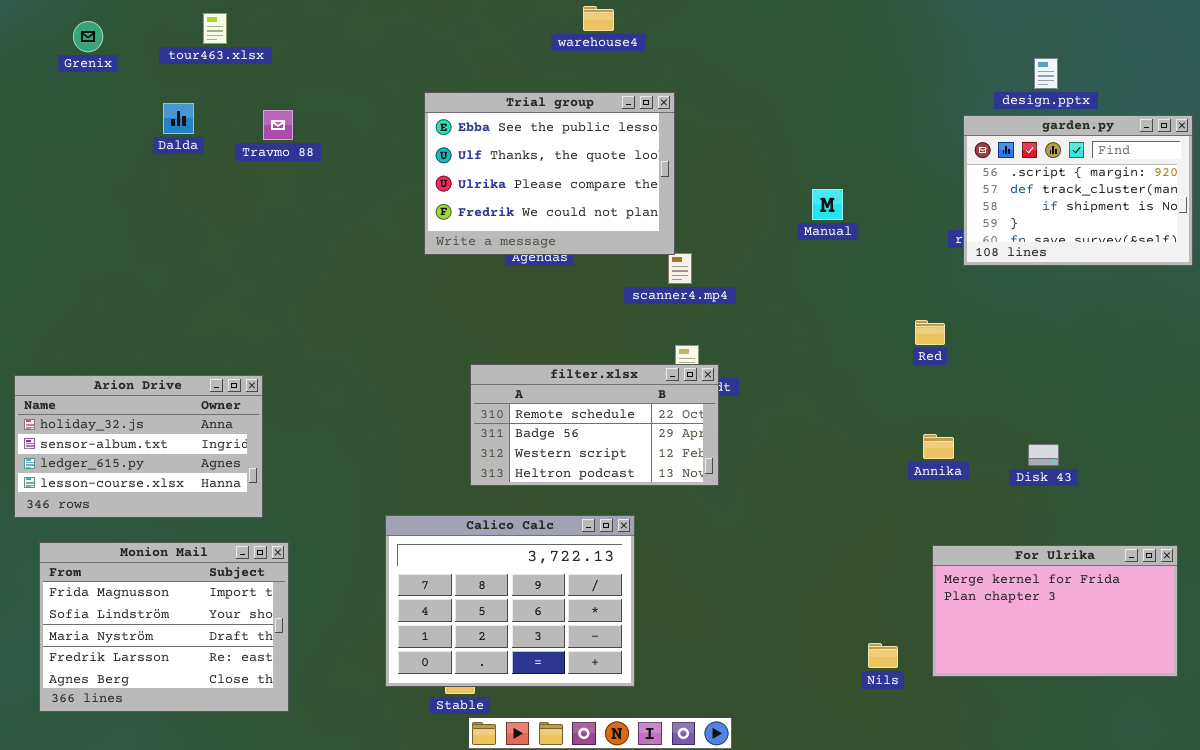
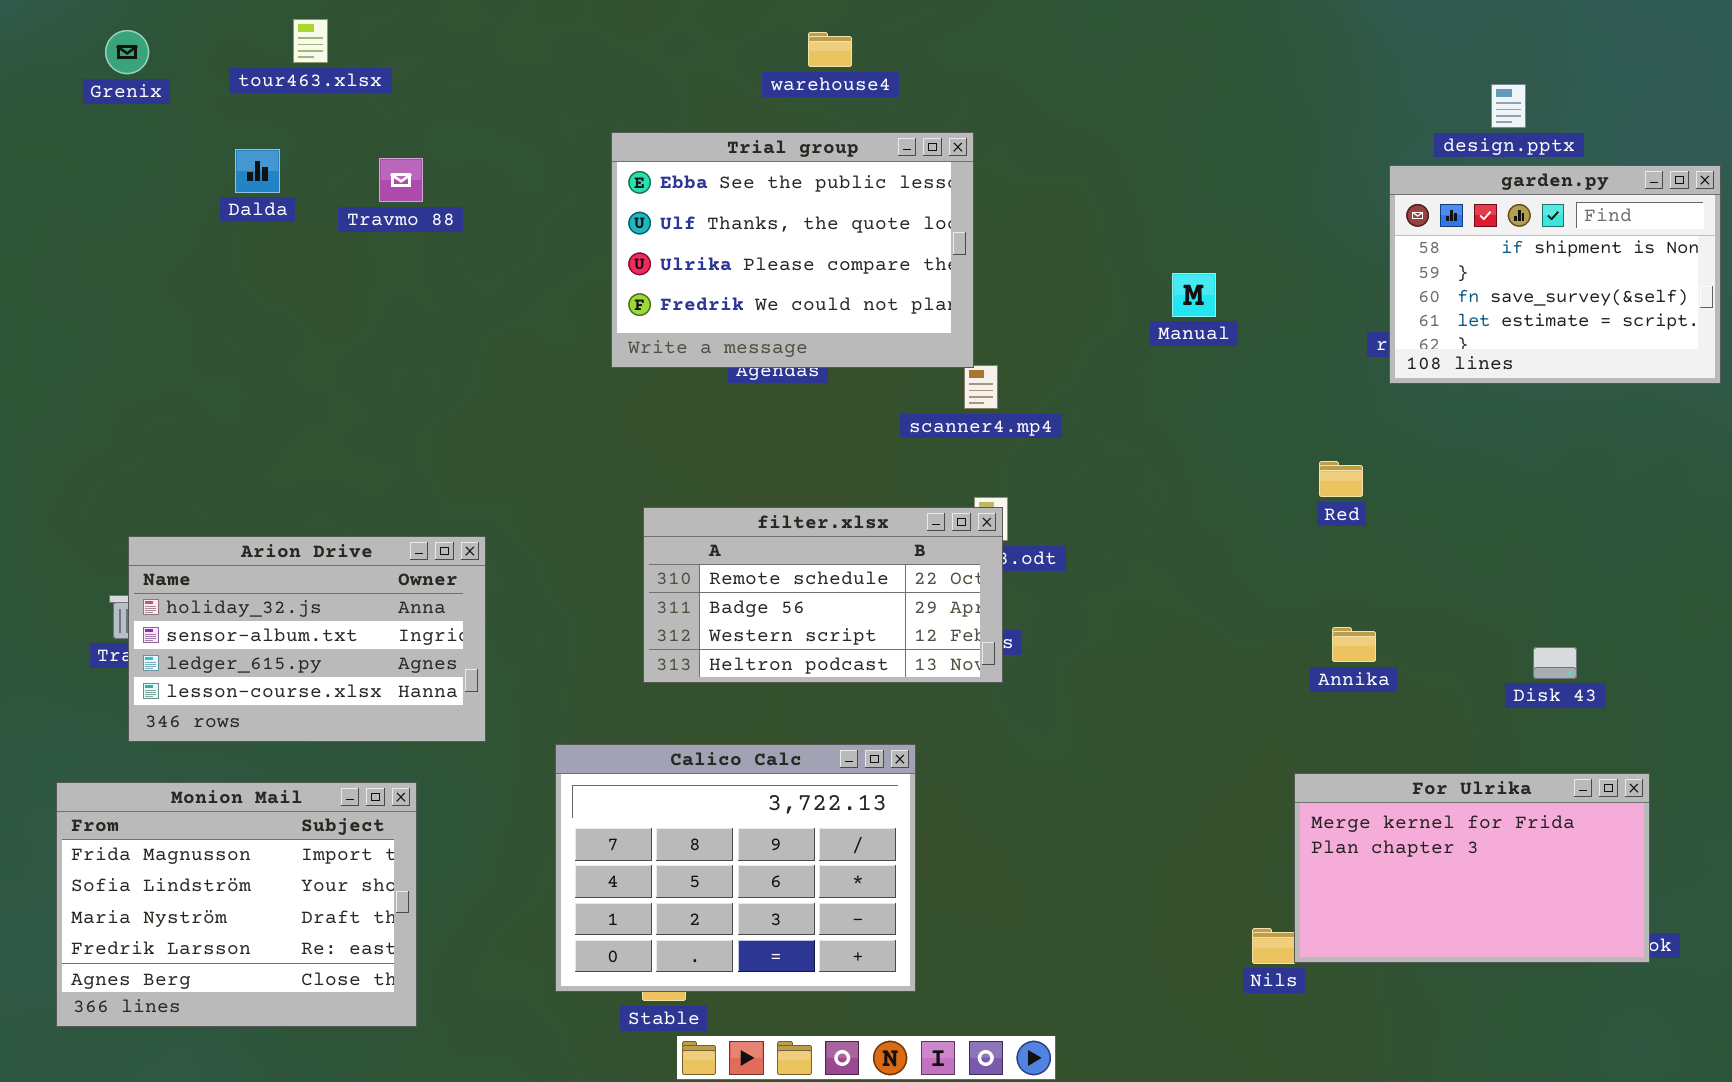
warehouse4: [583,6,614,31] -> [808,32,852,67], moved
garden.py: [963,115,1193,266] -> [1389,165,1721,384], scrolled down 2 rows
filter.xlsx: [470,364,719,486] -> [643,507,1003,683], moved
Arion Drive: [14,375,263,518] -> [128,536,486,742], moved
Disk 43: [1028,444,1059,466] -> [1533,647,1577,679], moved
For Ulrika: [932,545,1178,677] -> [1294,773,1650,963], moved

